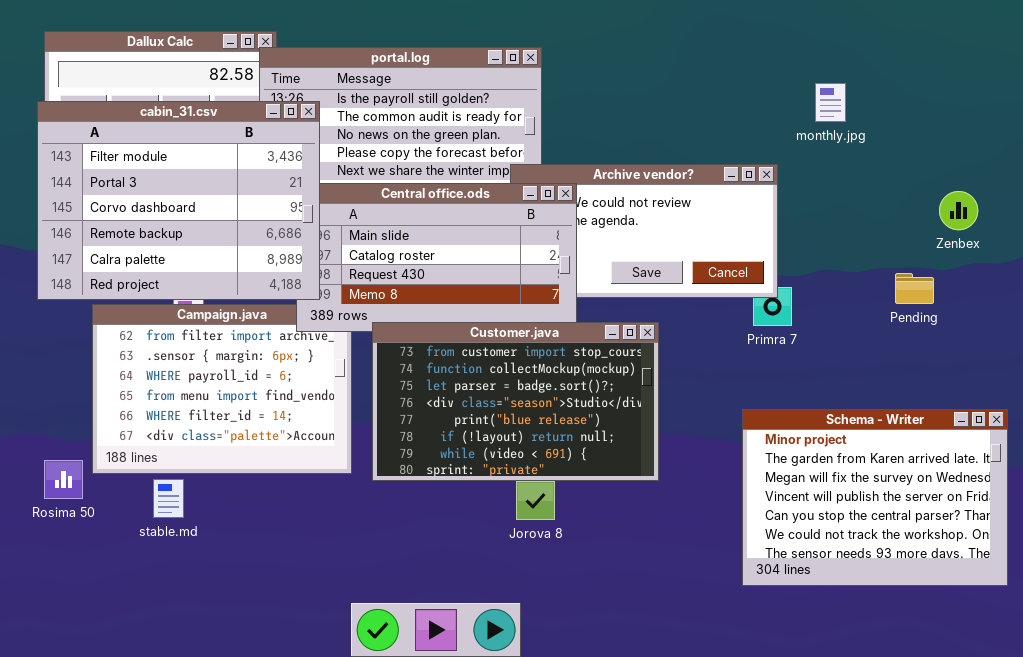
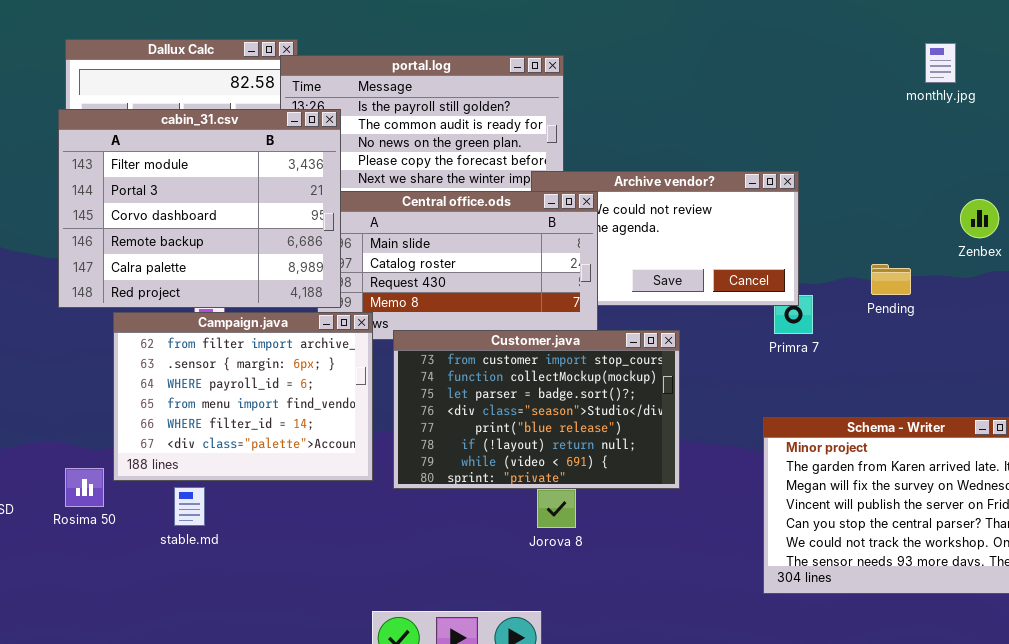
monthly.jpg: [815,83,846,122] -> [925,43,956,83], moved
Pending: [895,273,934,304] -> [871,264,911,295], moved
Campaign.java: [92,304,352,474] -> [113,312,373,481], raised

